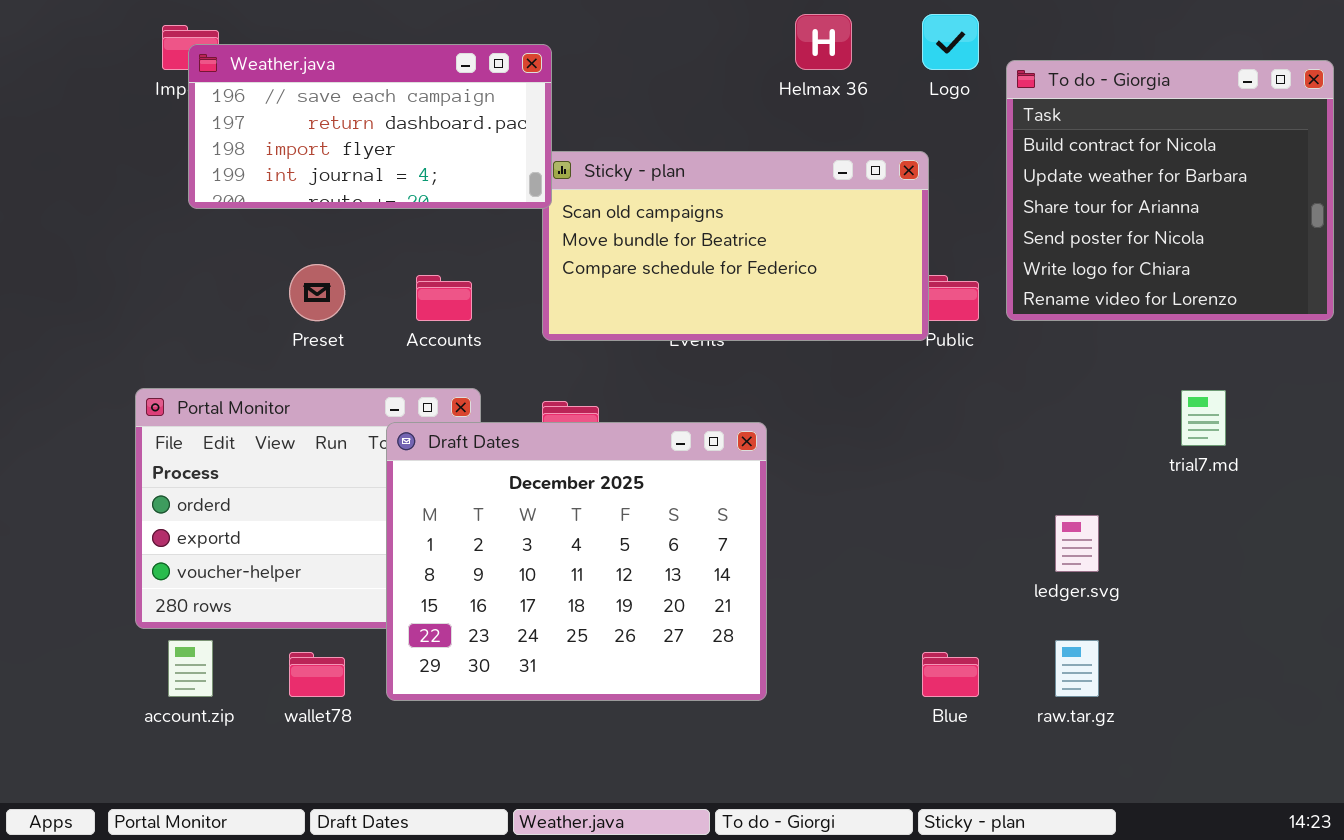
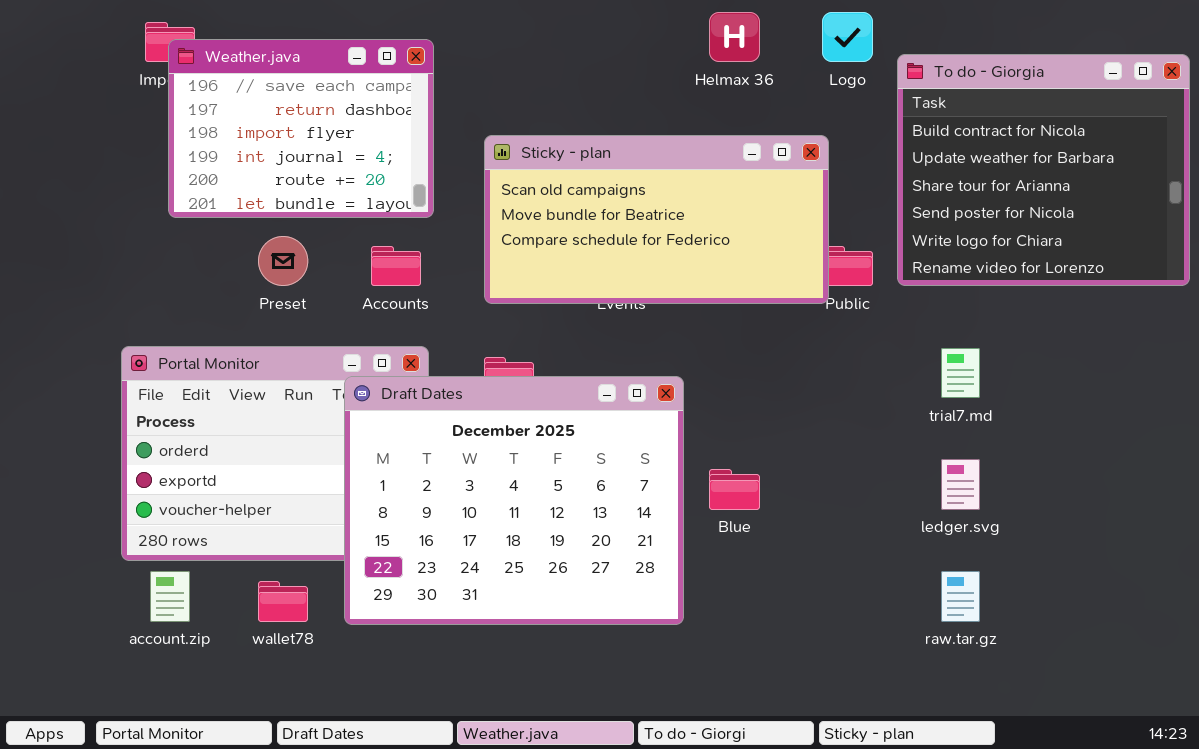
Weather.java: [188,44,552,209] -> [168,39,434,218], resized
trial7.md: [1181,390,1226,446] -> [941,348,980,398], moved
Blue: [922,652,979,697] -> [709,469,760,510], moved

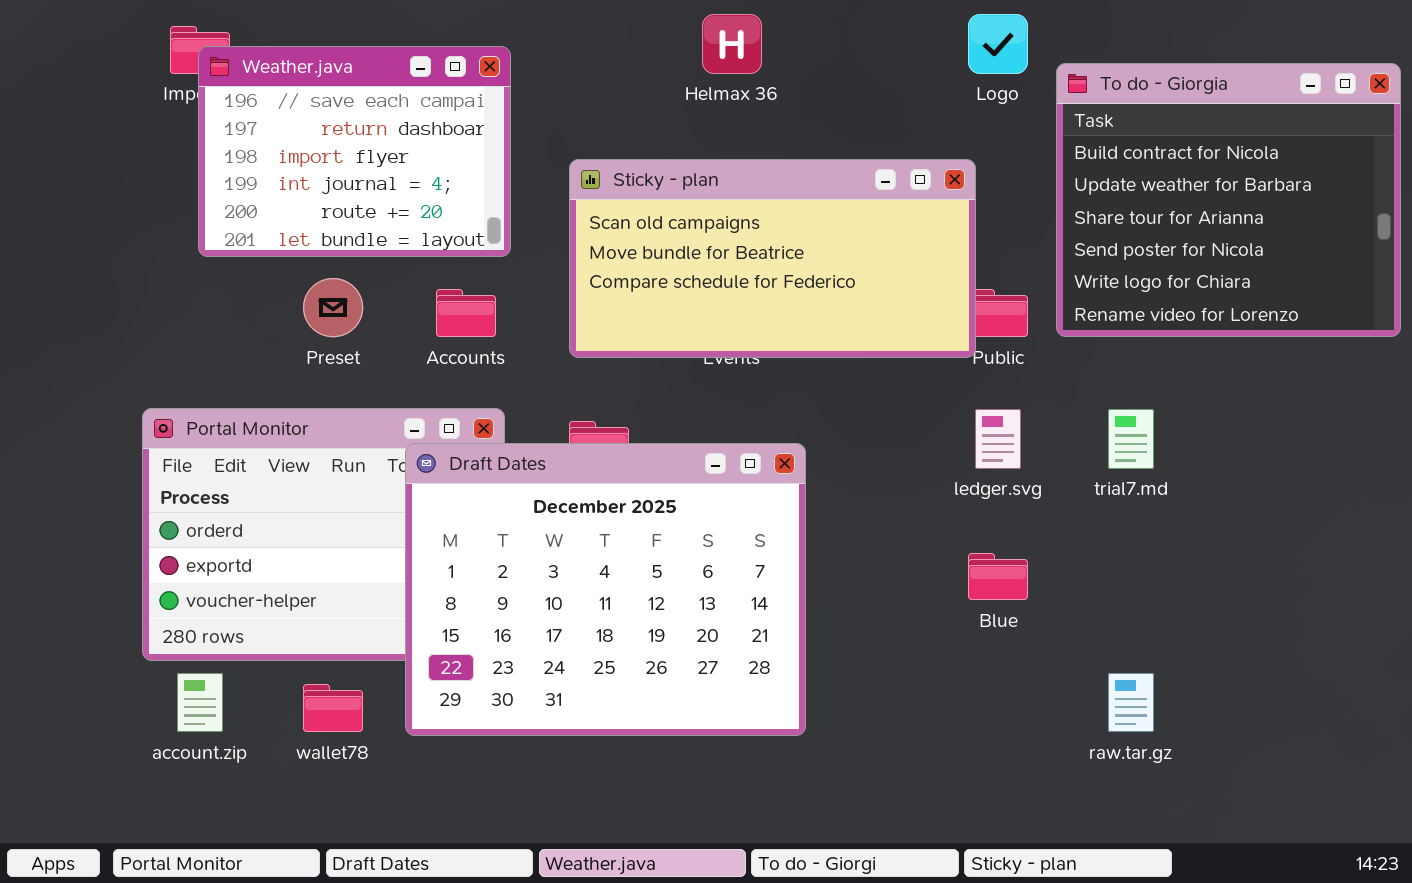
Helmax 36: [709,12,760,62] -> [702,14,762,74], moved
ledger.svg: [941,459,980,510] -> [975,409,1021,469], moved
Blue: [709,469,760,510] -> [968,553,1028,600], moved

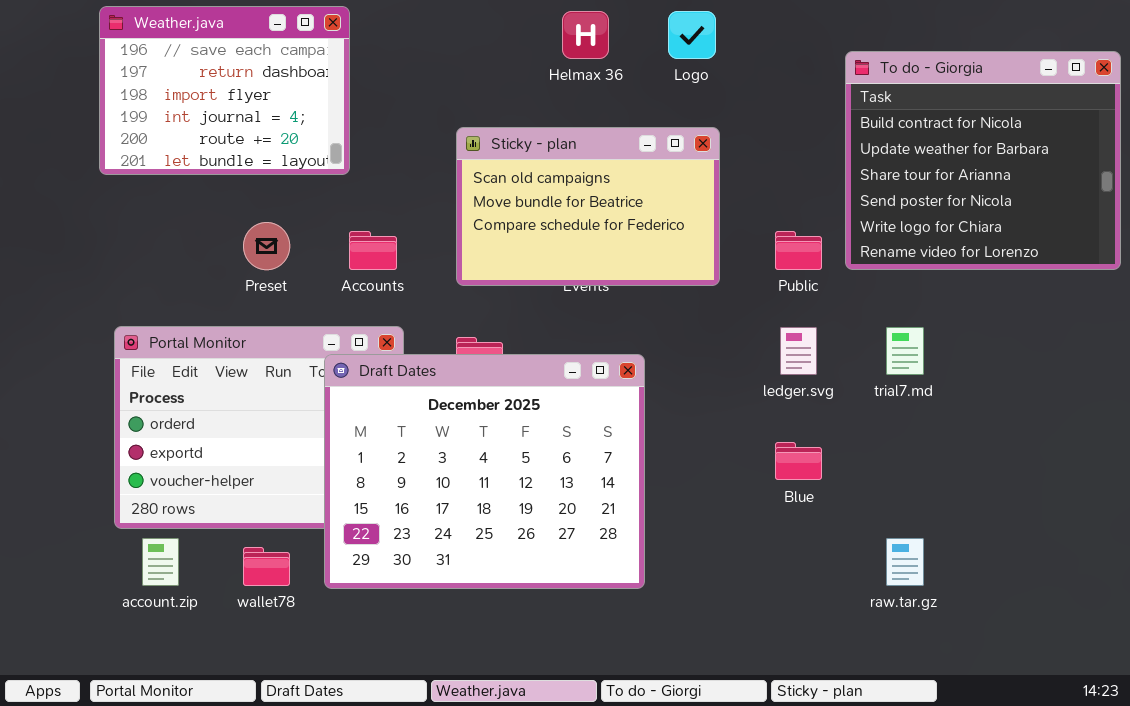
Logo: [968,14,1028,74] -> [668,11,716,59], moved
Weather.java: [198,46,511,257] -> [99,6,350,175], moved
Sticky - plan: [569,159,976,358] -> [456,127,720,286], resized

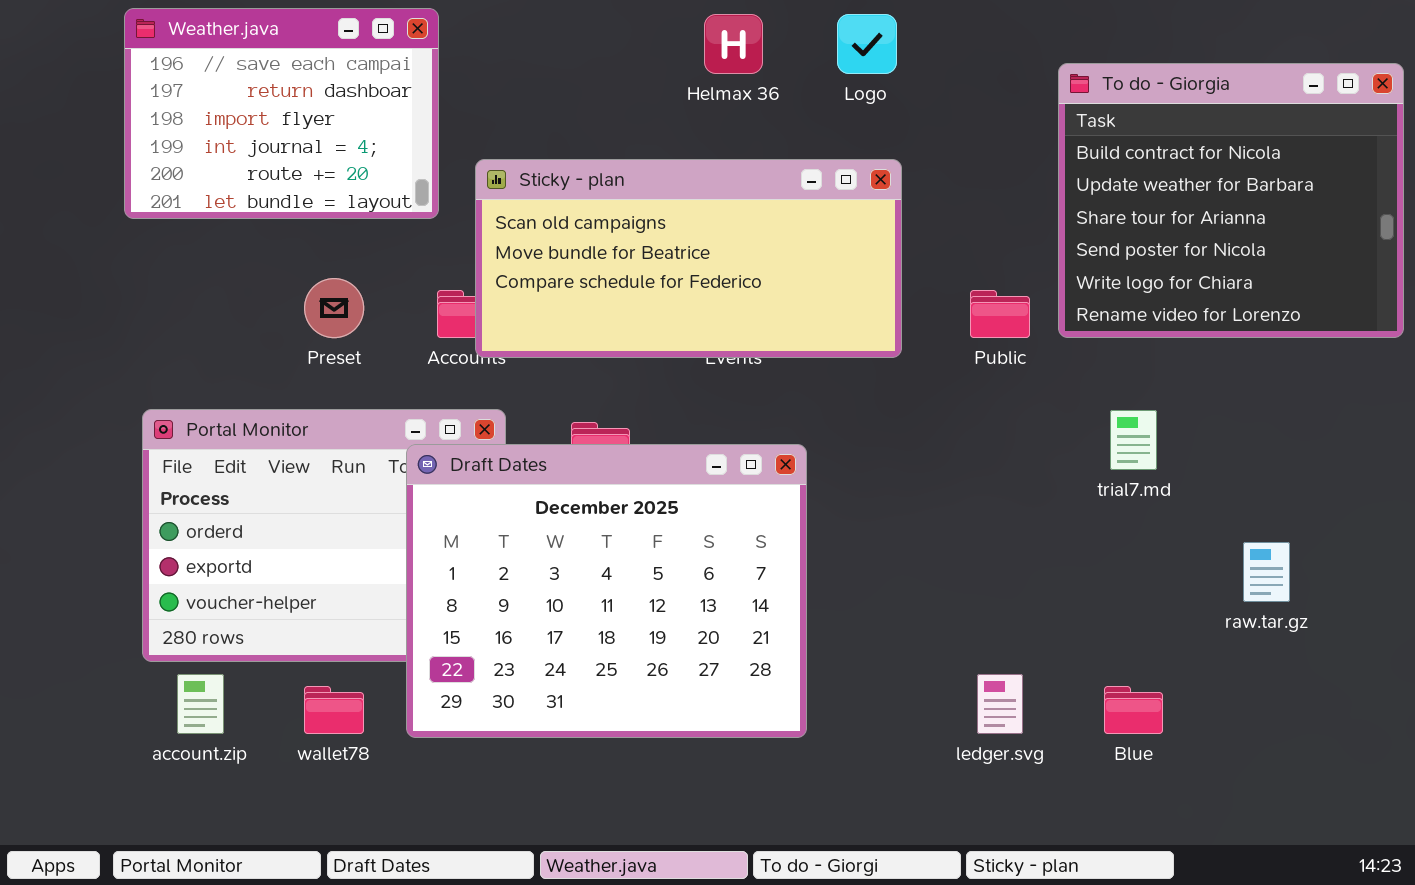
Sticky - plan: [456,127,720,286] -> [475,159,902,358], resized
ledger.svg: [780,327,817,375] -> [977,674,1023,734], moved
Blue: [775,442,822,480] -> [1104,686,1163,734], moved
raw.tar.gz: [886,538,924,586] -> [1243,542,1290,602], moved

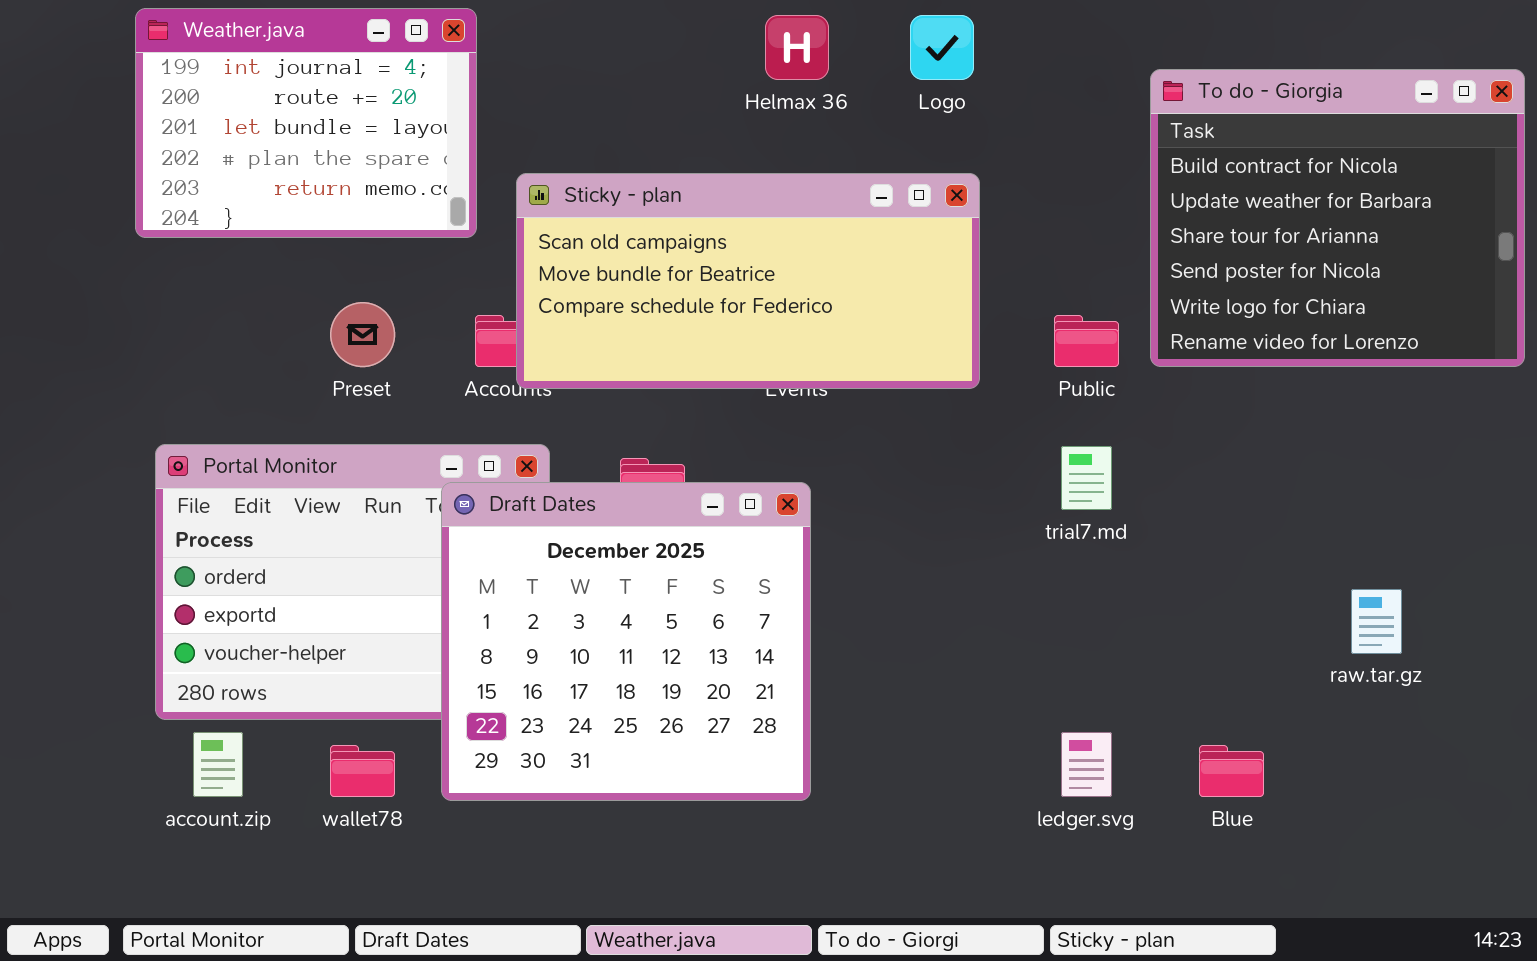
Weather.java: [124,8,439,219] -> [135,8,477,238], scrolled down 3 rows
trial7.md: [1110,410,1157,470] -> [1061,446,1112,510], moved
Draft Dates: [406,444,807,738] -> [441,482,811,801], resized

